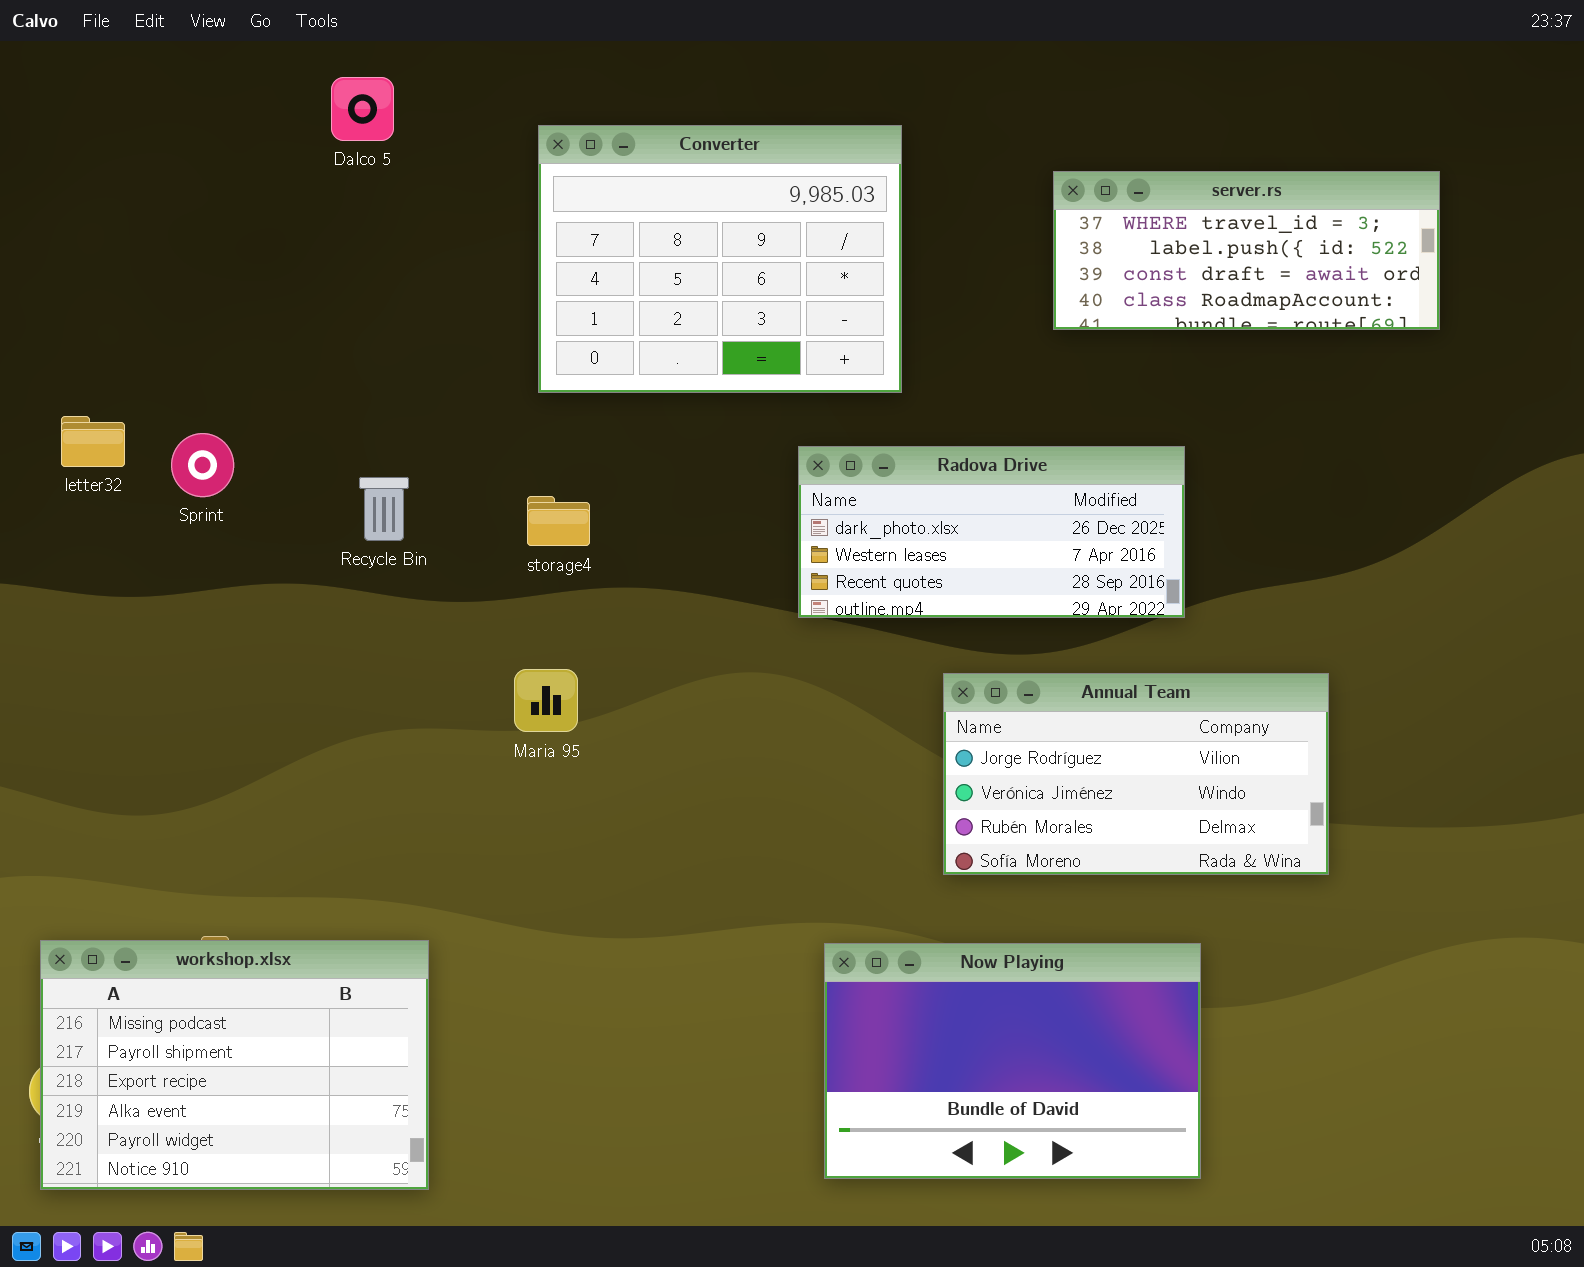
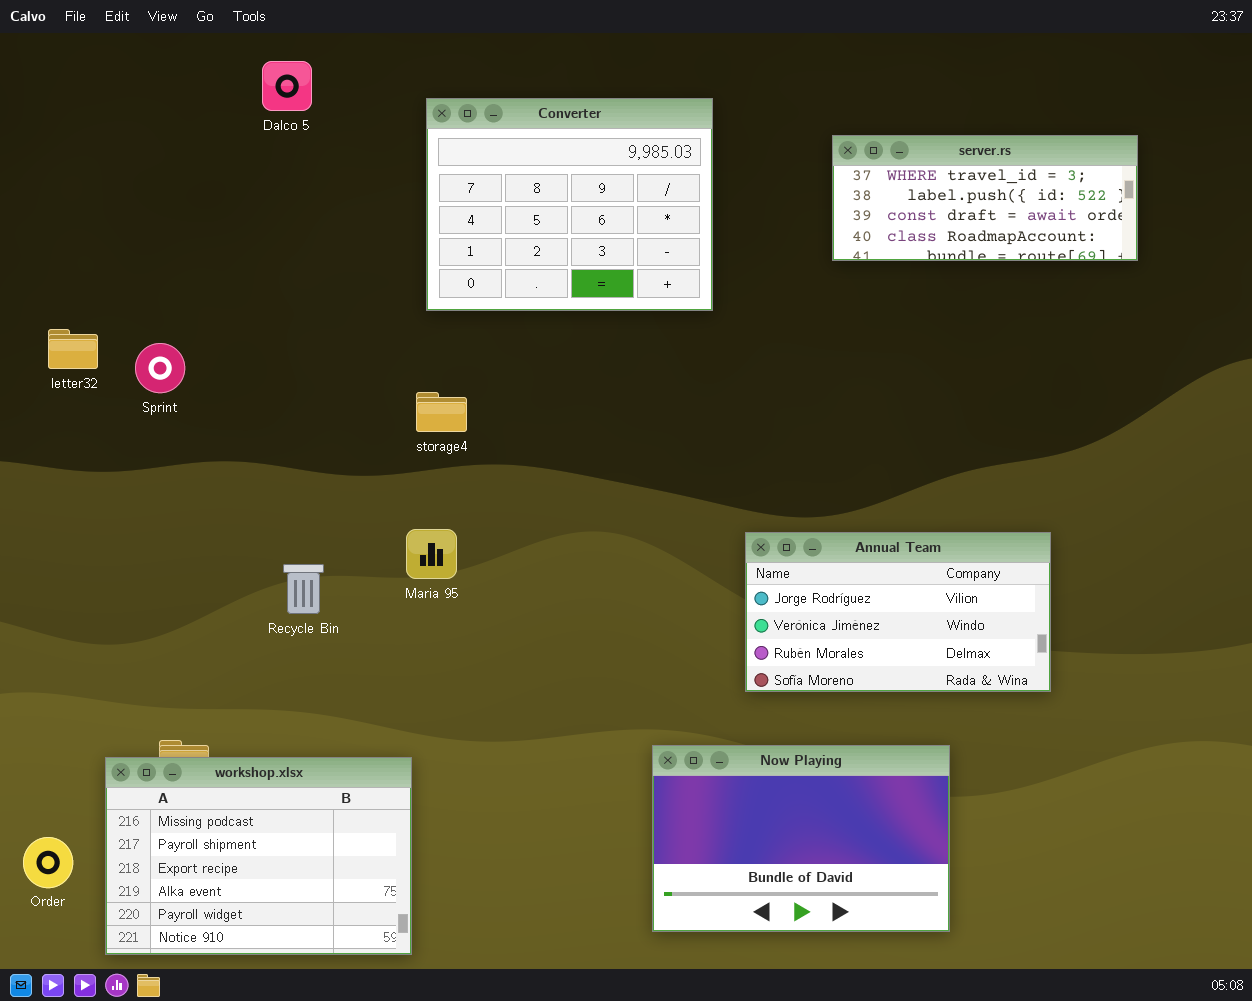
Radova Drive: [798,446,1185,618] -> none, closed
Recycle Bin: [359,477,409,541] -> [283,564,324,614], moved
workshop.xlsx: [40,940,429,1190] -> [105,757,412,955], moved

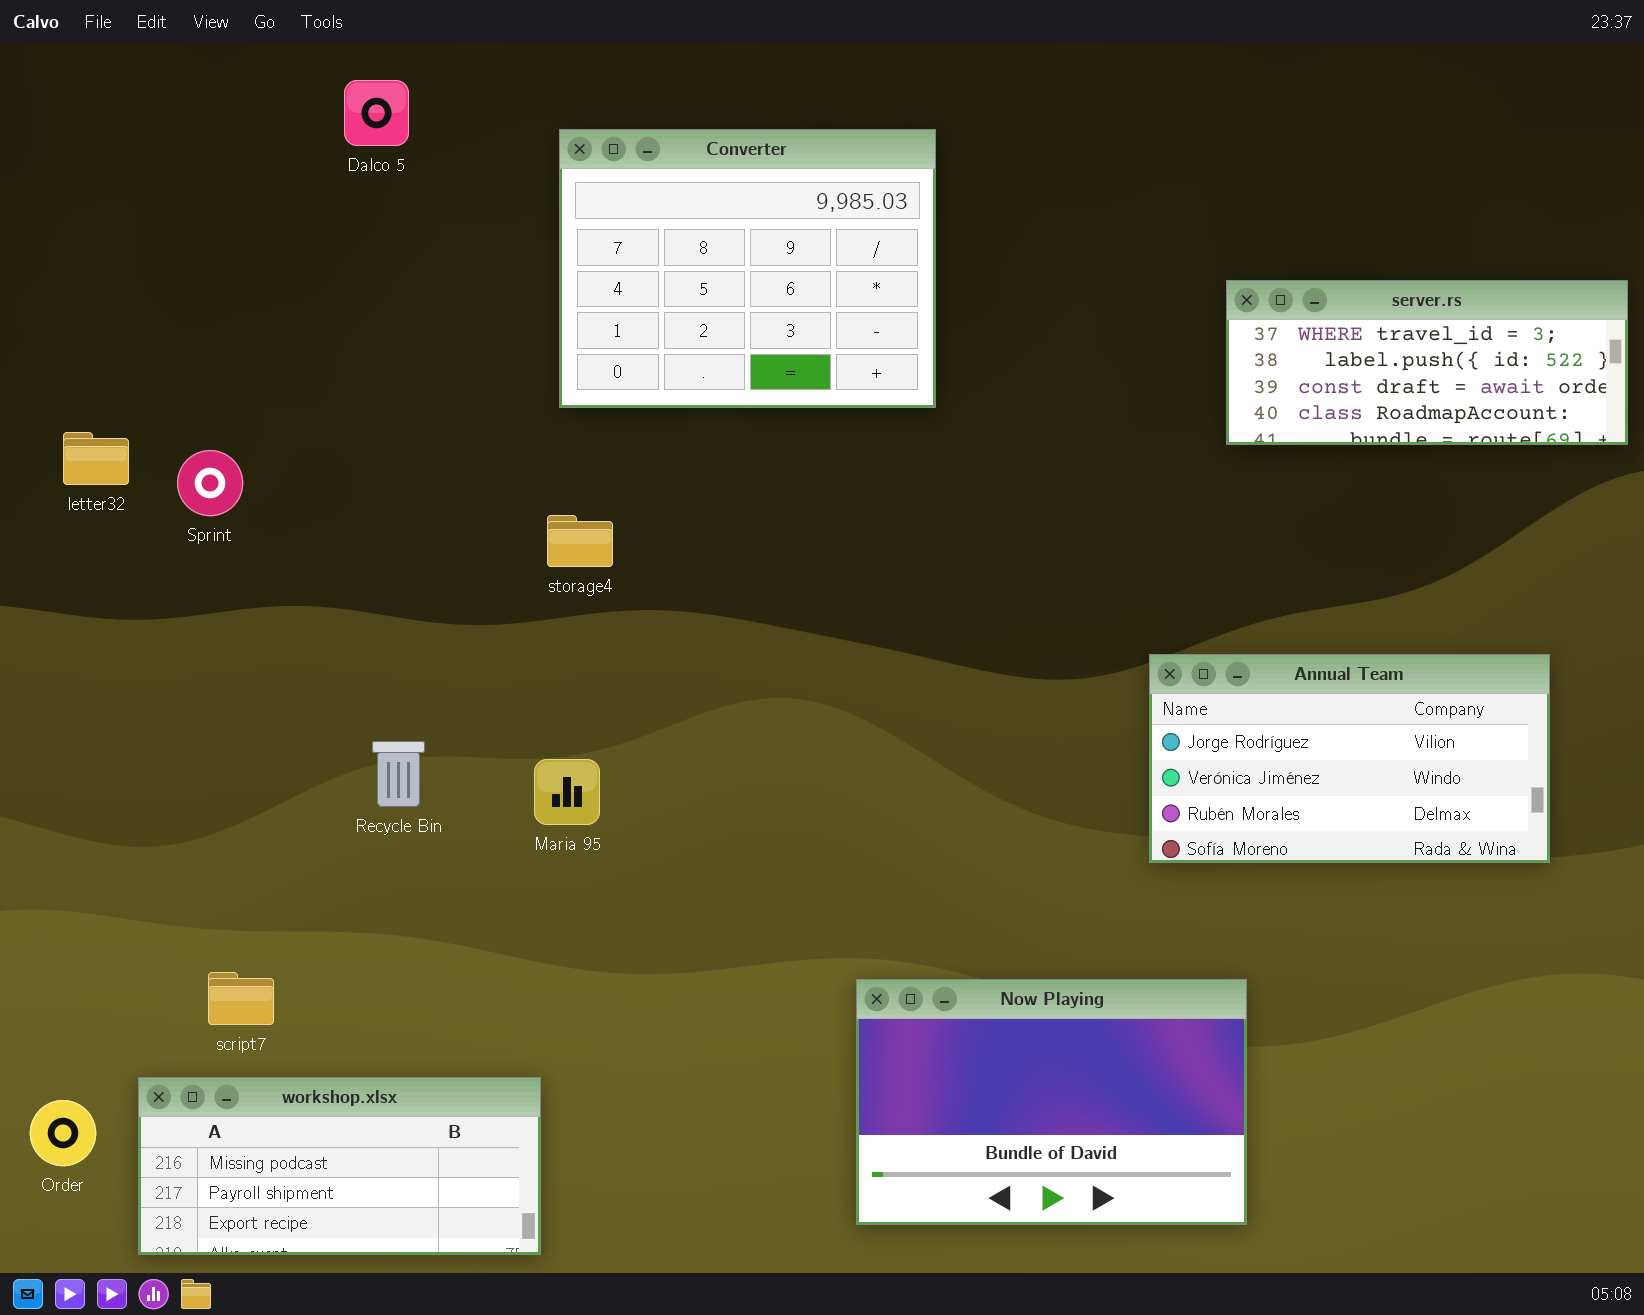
server.rs: [832,135,1138,261] -> [1226,280,1628,445], moved
Maria 95: [406,529,457,579] -> [534,759,600,825], moved
Annual Team: [745,532,1051,692] -> [1149,654,1550,863], moved
workshop.xlsx: [105,757,412,955] -> [138,1077,541,1255], resized

